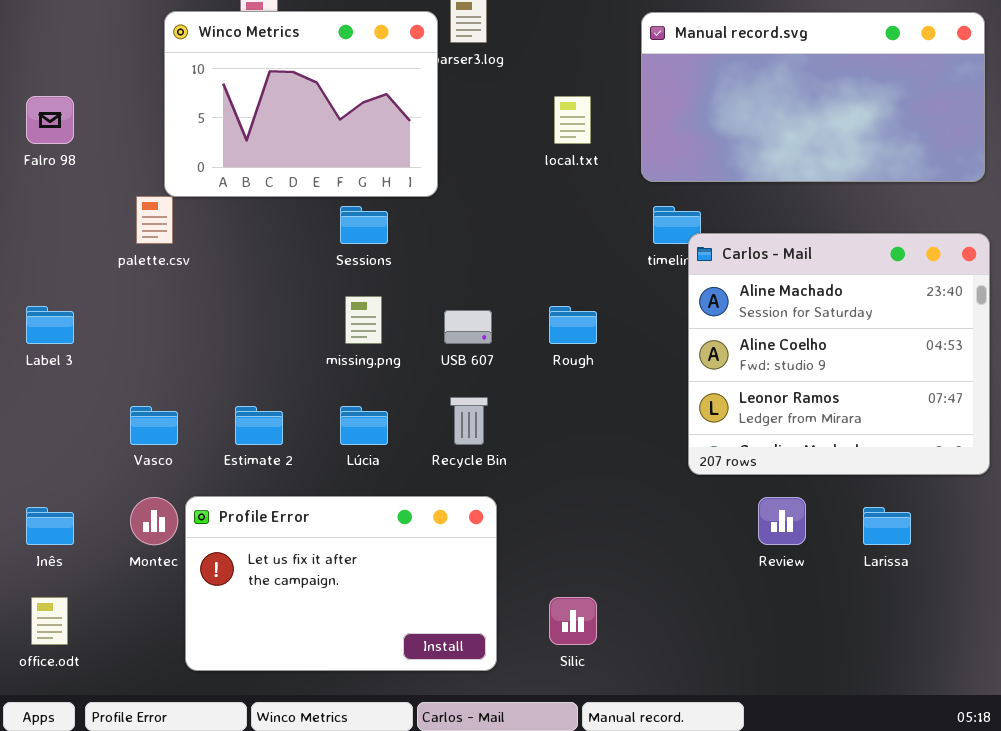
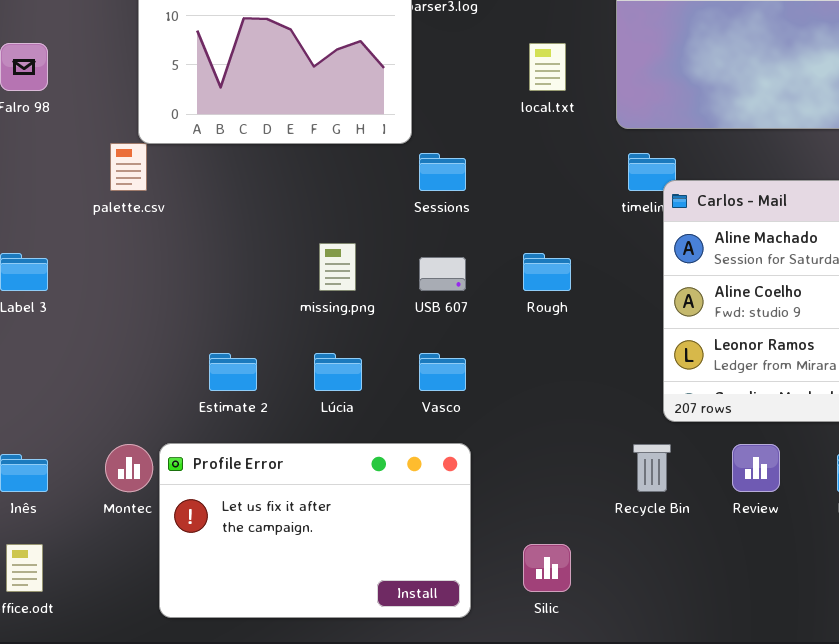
Sessions: [340,206,388,244] -> [419,153,466,191], moved
Recycle Bin: [450,397,488,445] -> [633,444,671,492], moved
Vasco: [130,406,178,445] -> [419,353,466,391], moved

